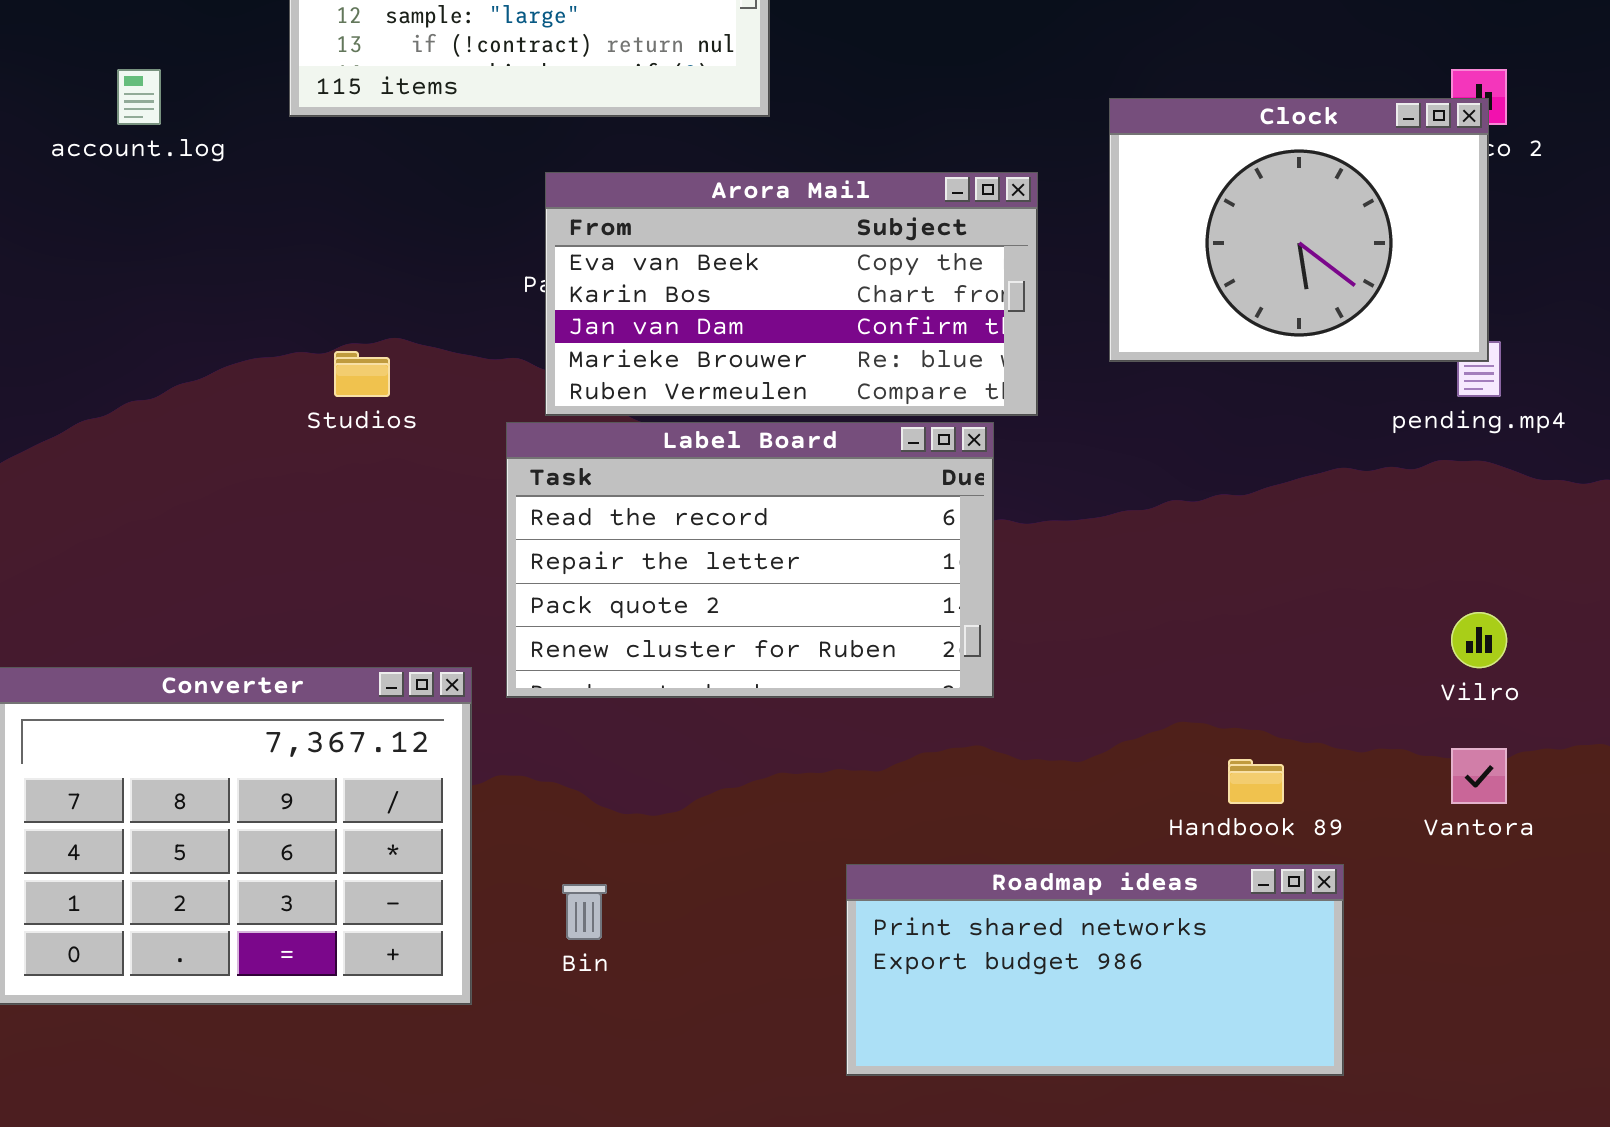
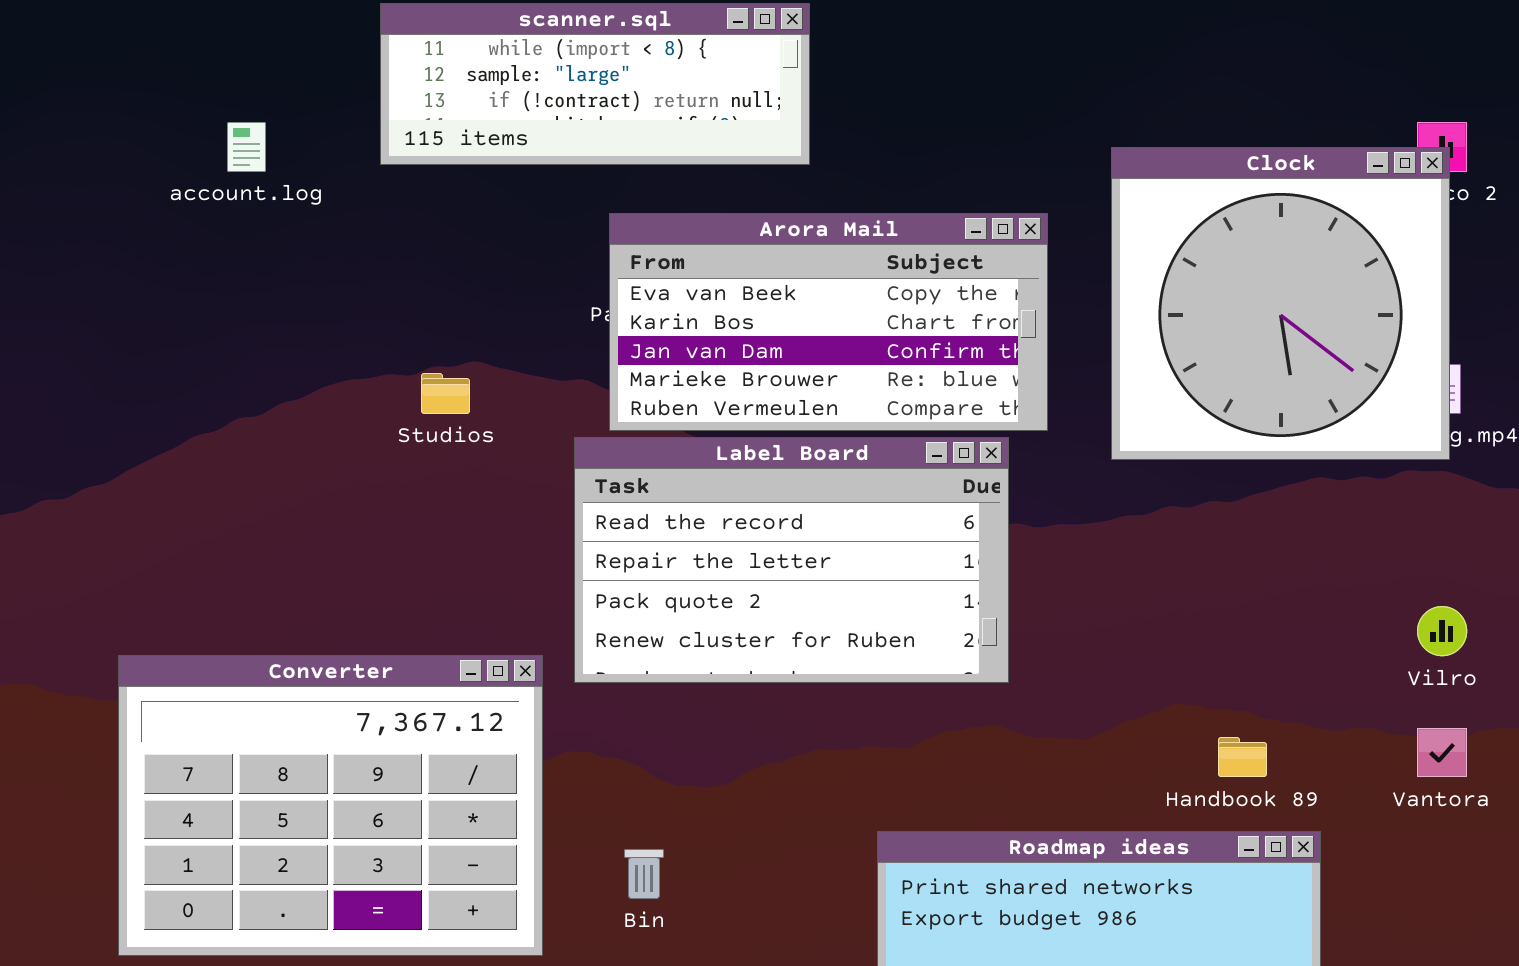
Clock: [1109,98,1489,362] -> [1111,147,1450,460], resized

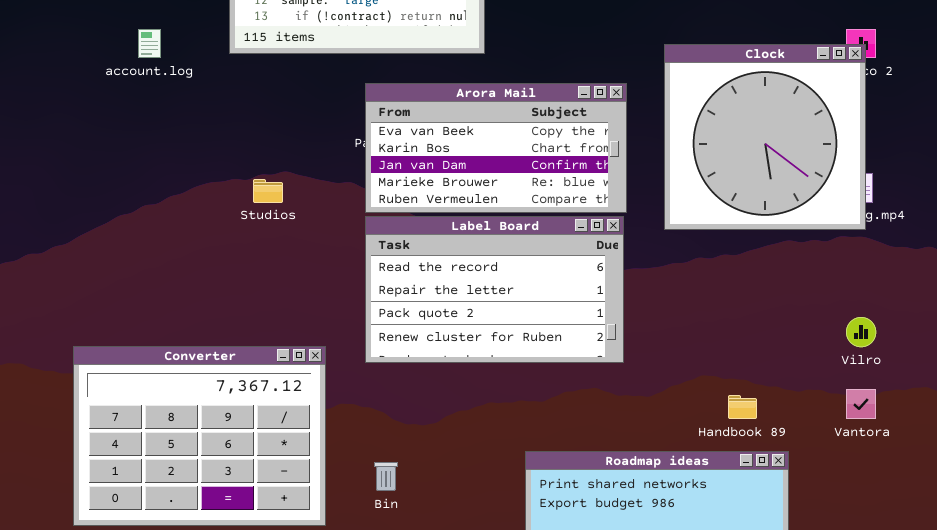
Label Board: [574,437,1009,683] -> [365,216,624,363], moved

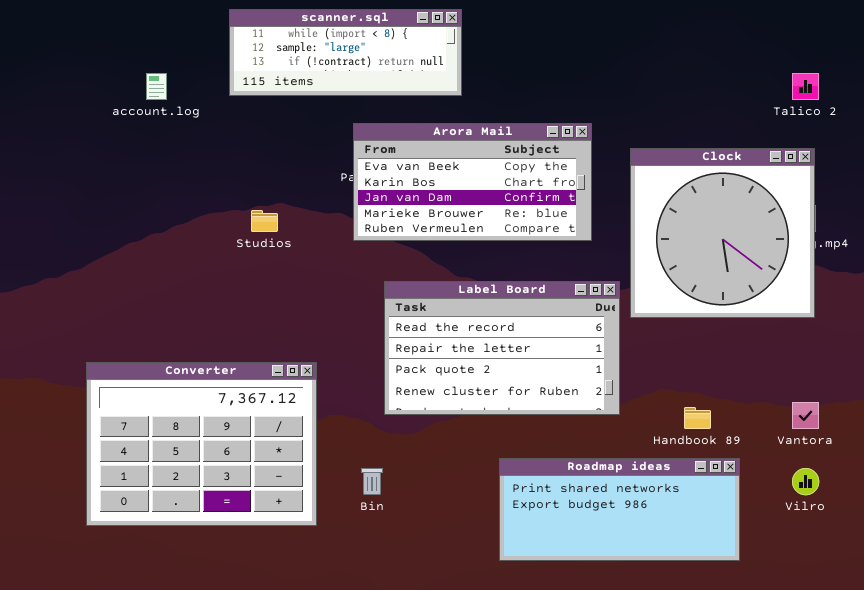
Clock: [664,44,866,230] -> [630,148,815,318], moved
Label Board: [365,216,624,363] -> [384,281,620,415], moved
Vilro: [846,317,876,347] -> [792,468,819,495], moved

